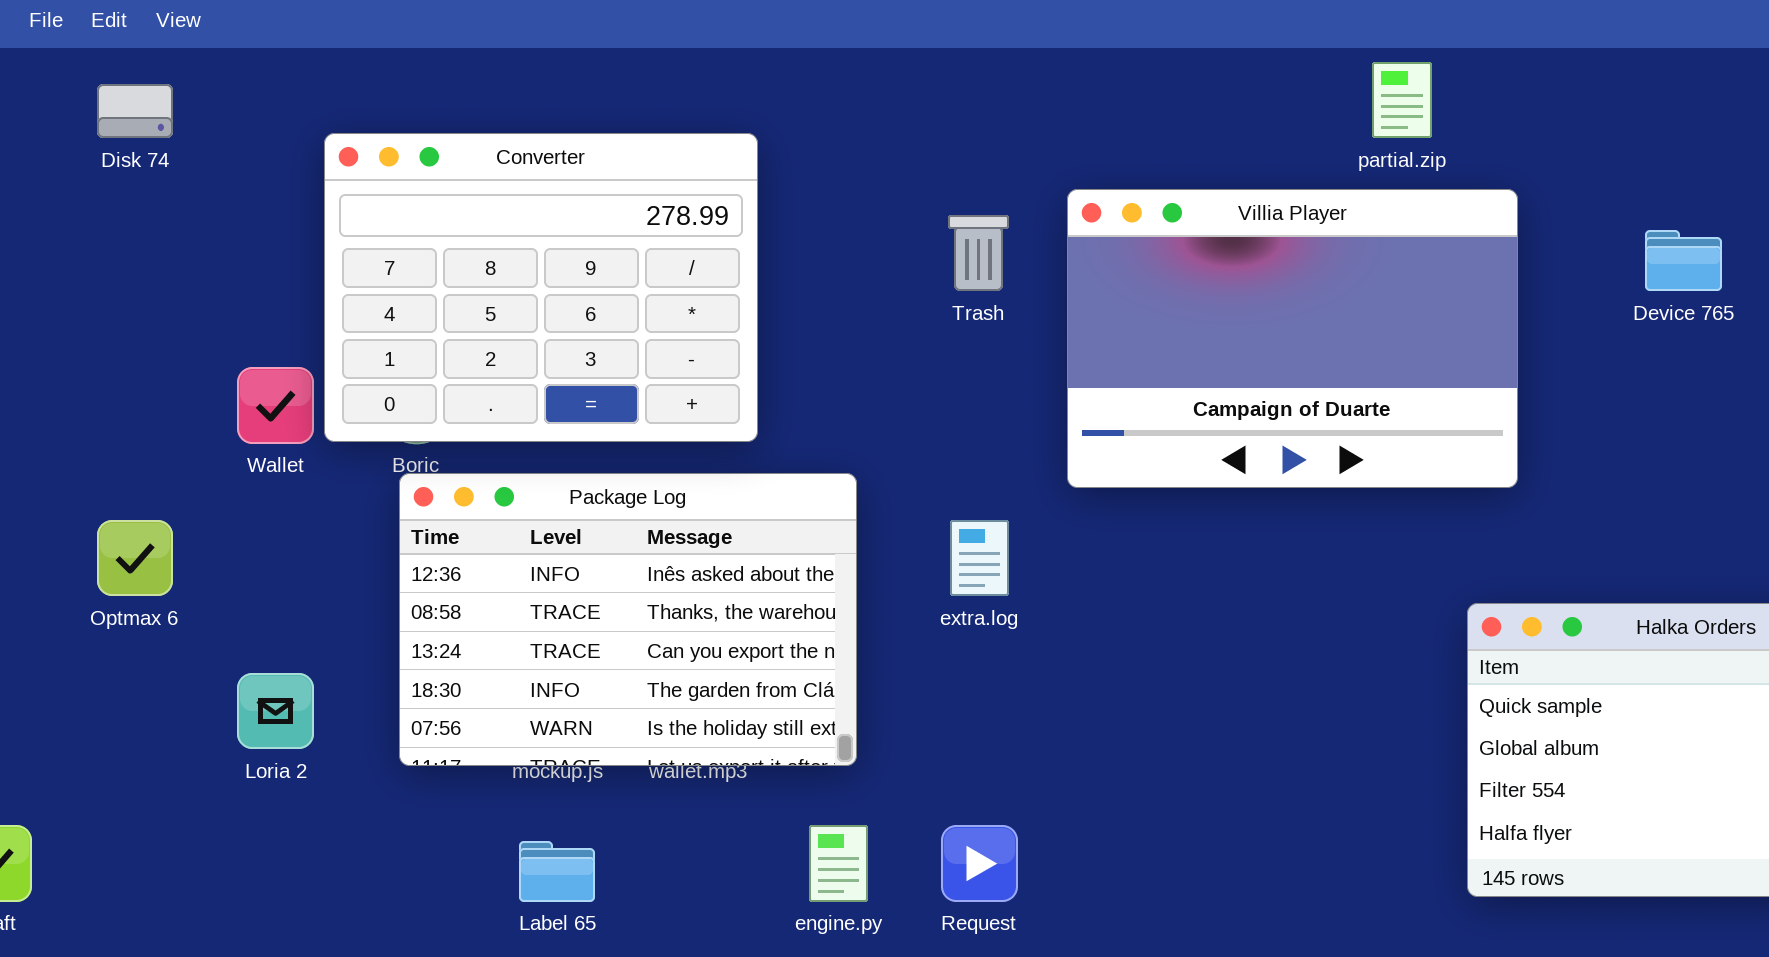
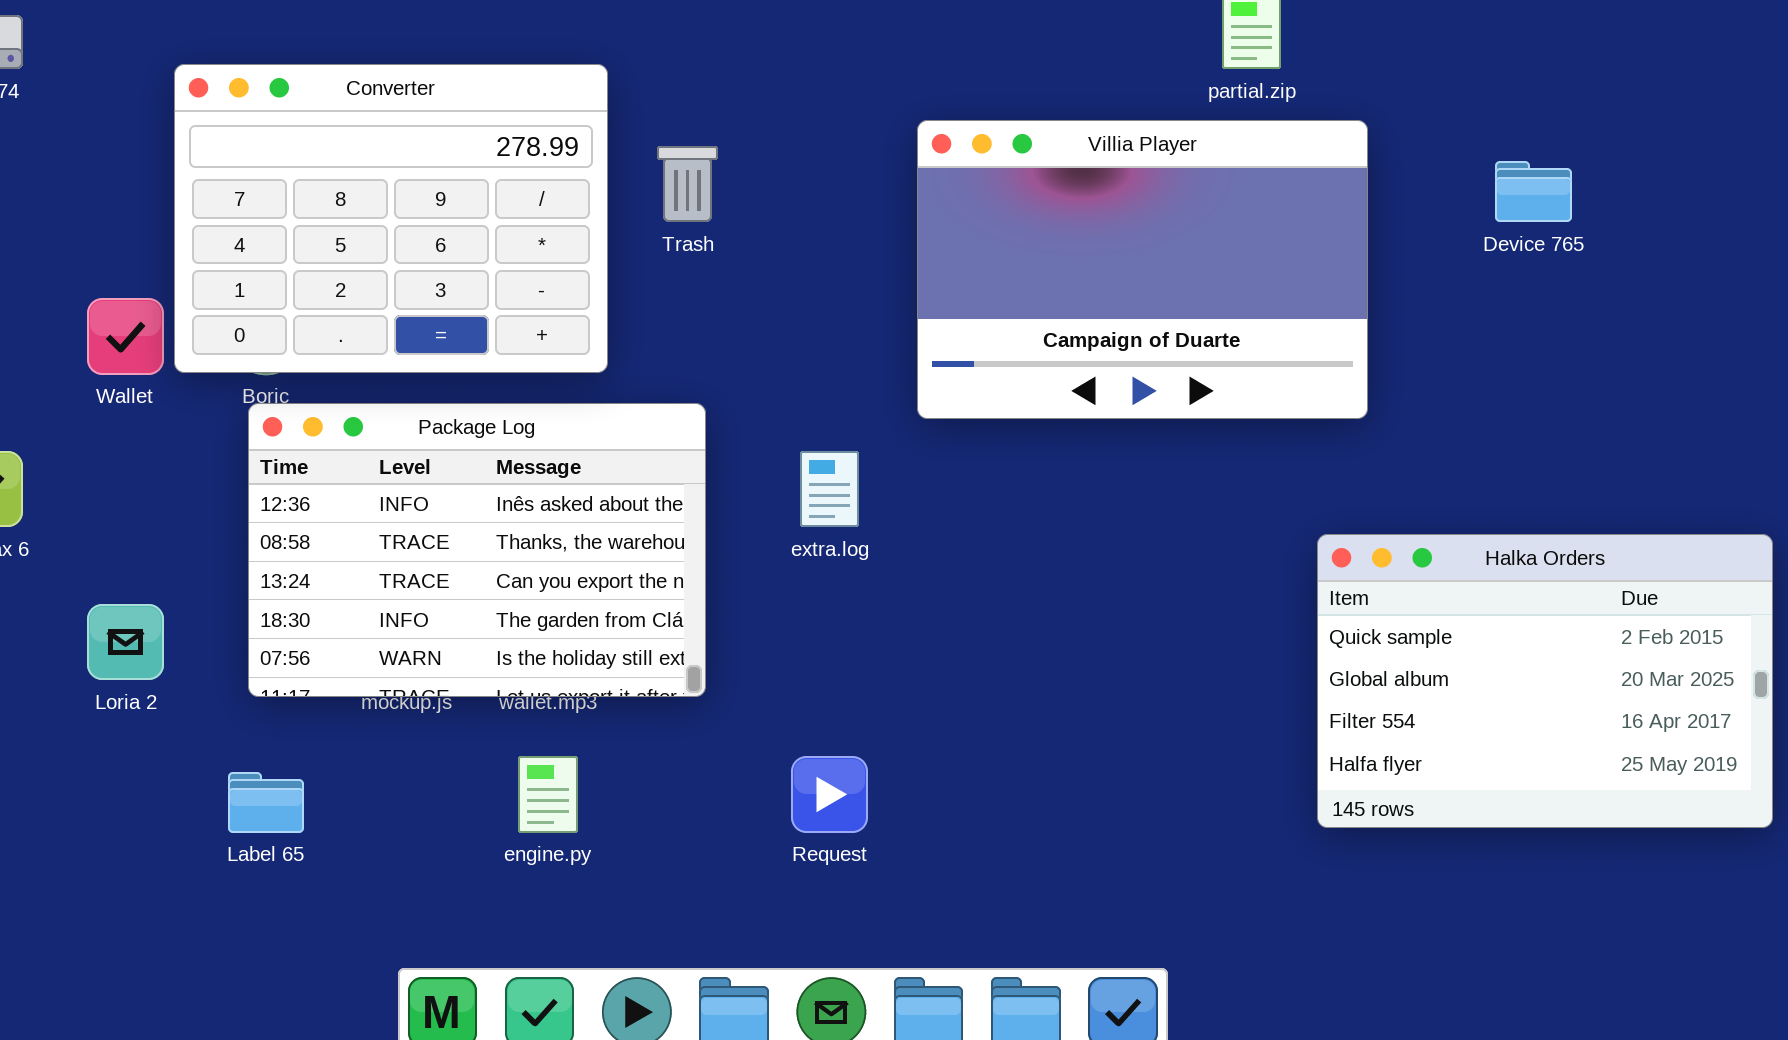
Trash: [948,215,1009,291] -> [657,146,718,222], moved
engine.py: [809,825,868,902] -> [518,756,578,833], moved
Label 65: [519,841,595,902] -> [228,772,304,833], moved

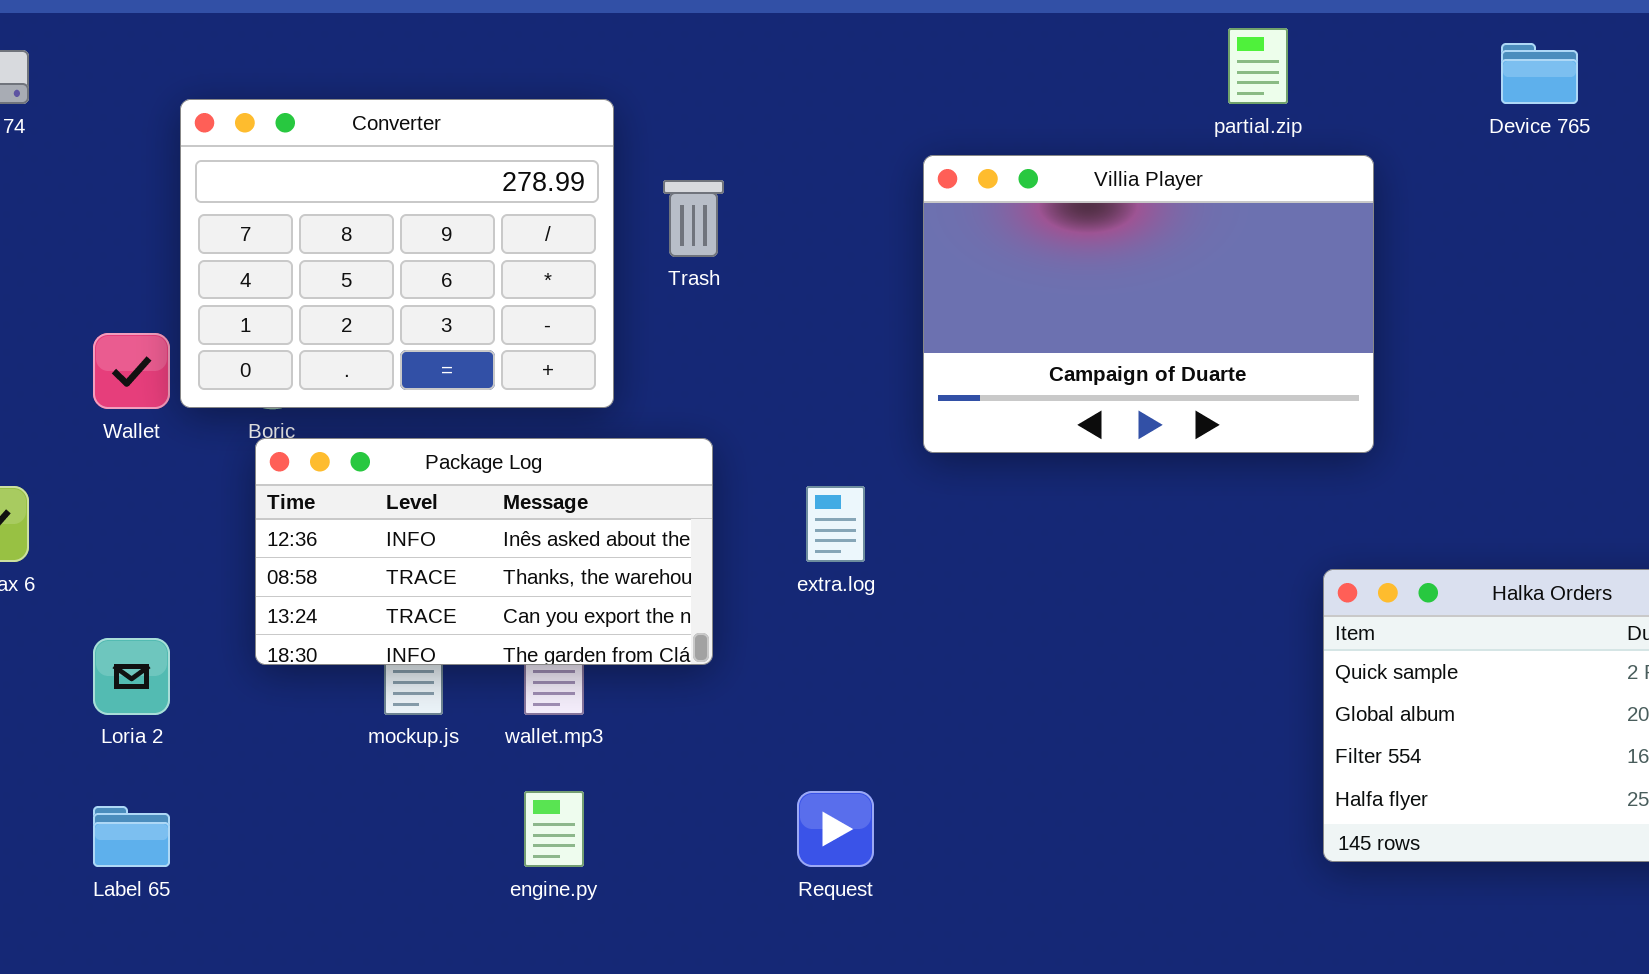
Device 765: [1495,161,1572,222] -> [1501,43,1578,104], moved
Package Log: [248,403,706,697] -> [255,438,713,665], resized
Label 65: [228,772,304,833] -> [93,806,170,867], moved

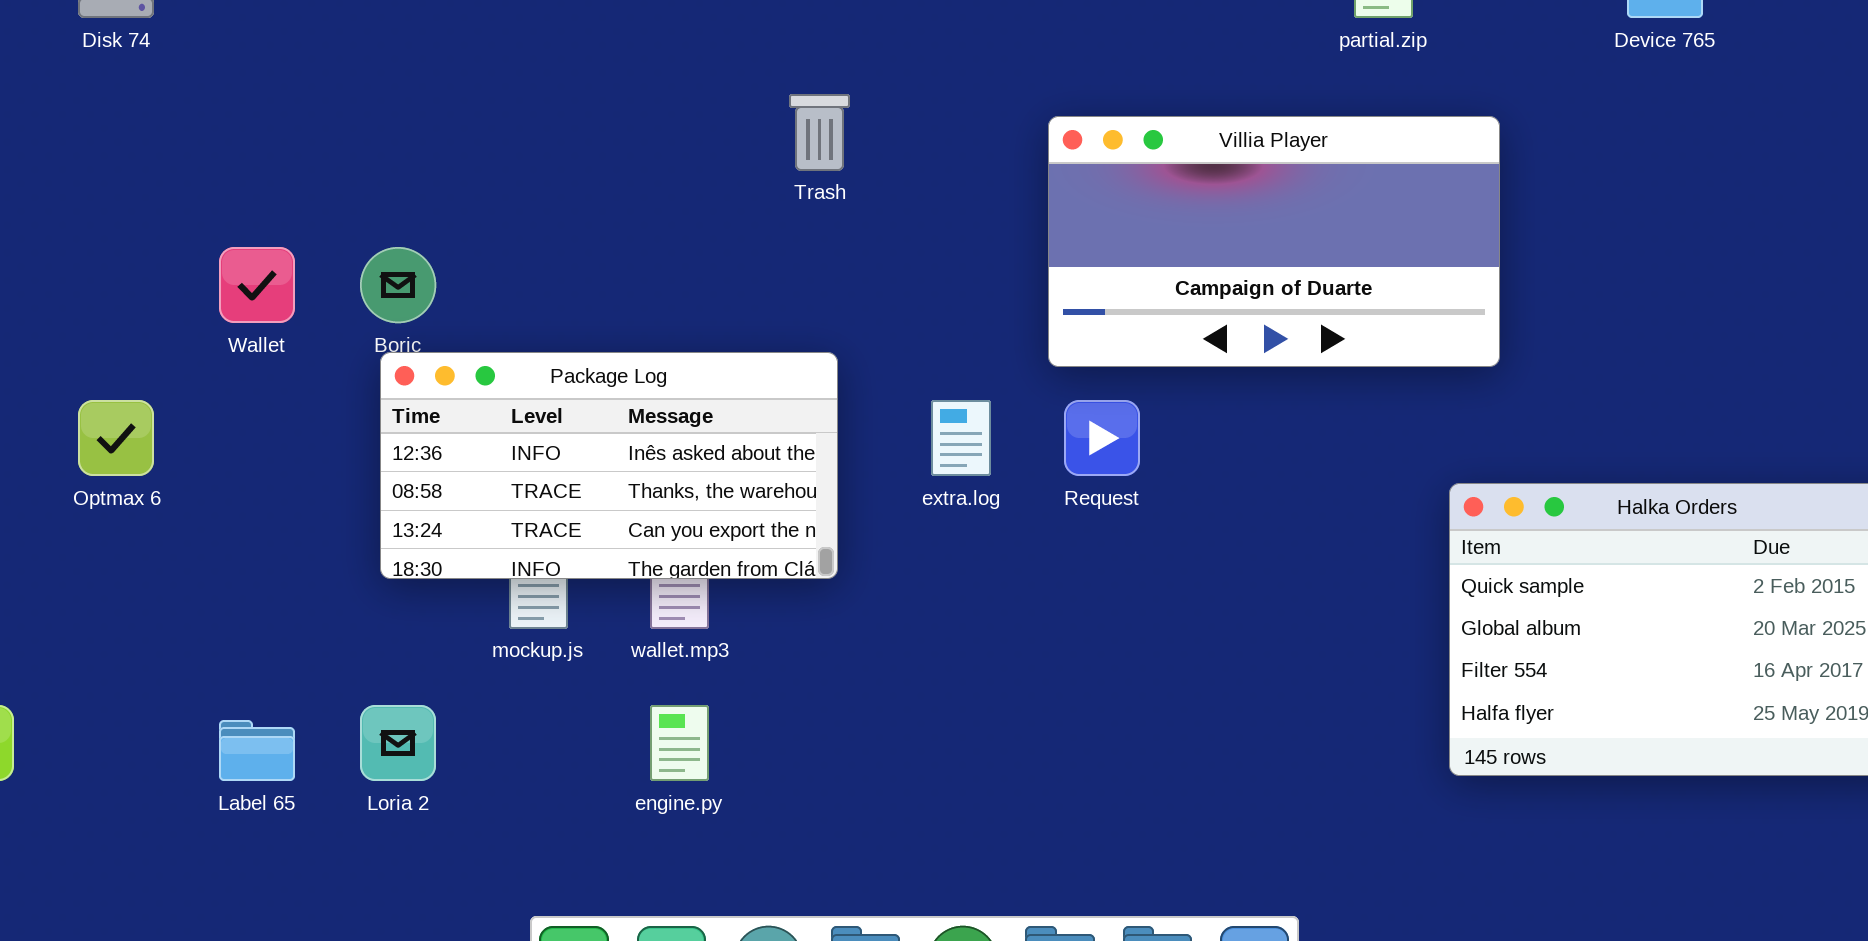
Converter: [180,99,614,408] -> none, closed
Villia Player: [923,155,1374,453] -> [1048,116,1500,367], resized
Loria 2: [93,638,170,715] -> [360,705,436,781], moved
Request: [797,791,874,867] -> [1064,400,1140,476], moved

